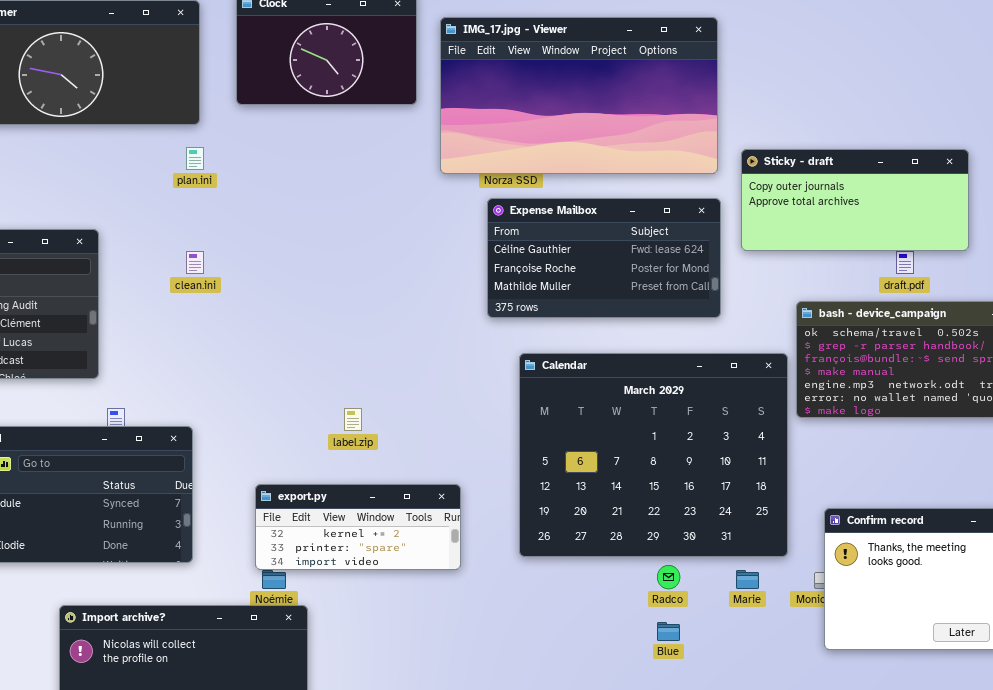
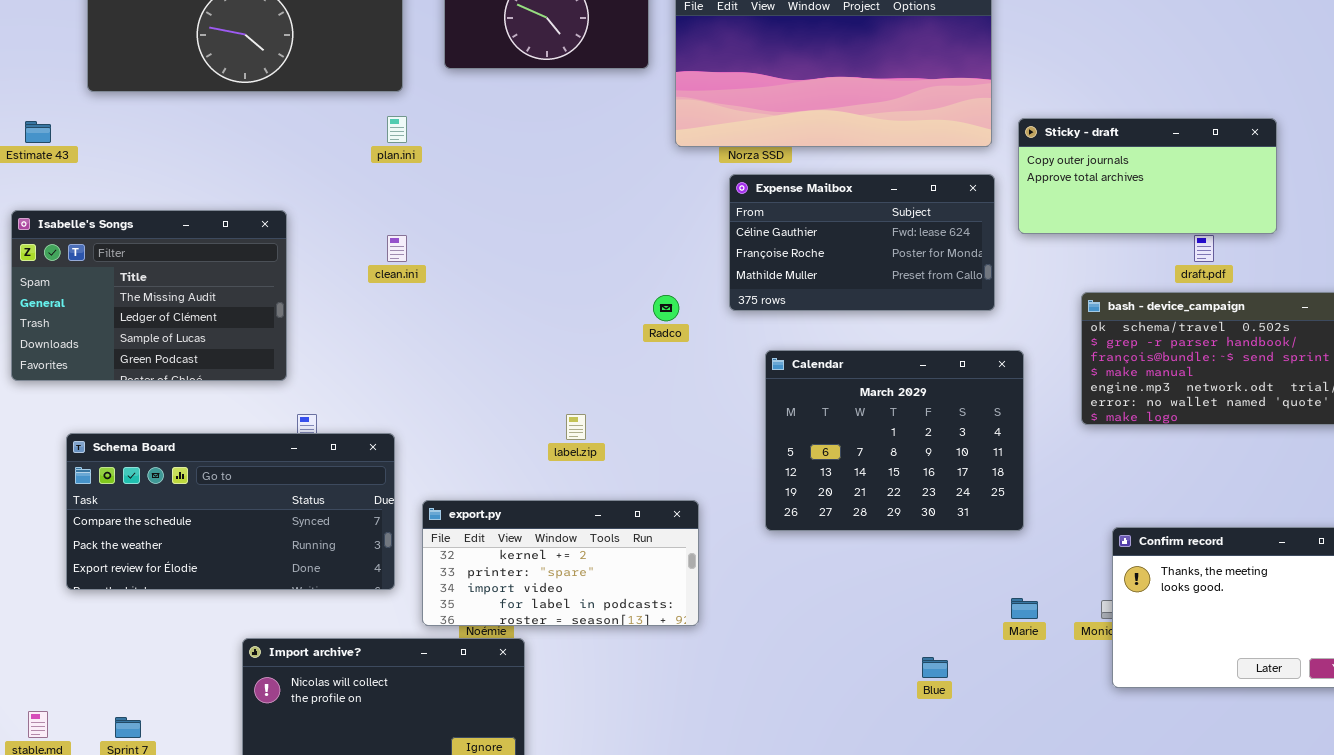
Calendar: [519,353,788,557] -> [765,350,1024,531], resized
export.py: [255,484,461,570] -> [422,500,699,626], resized
Radco: [657,565,680,589] -> [653,295,679,321], moved

